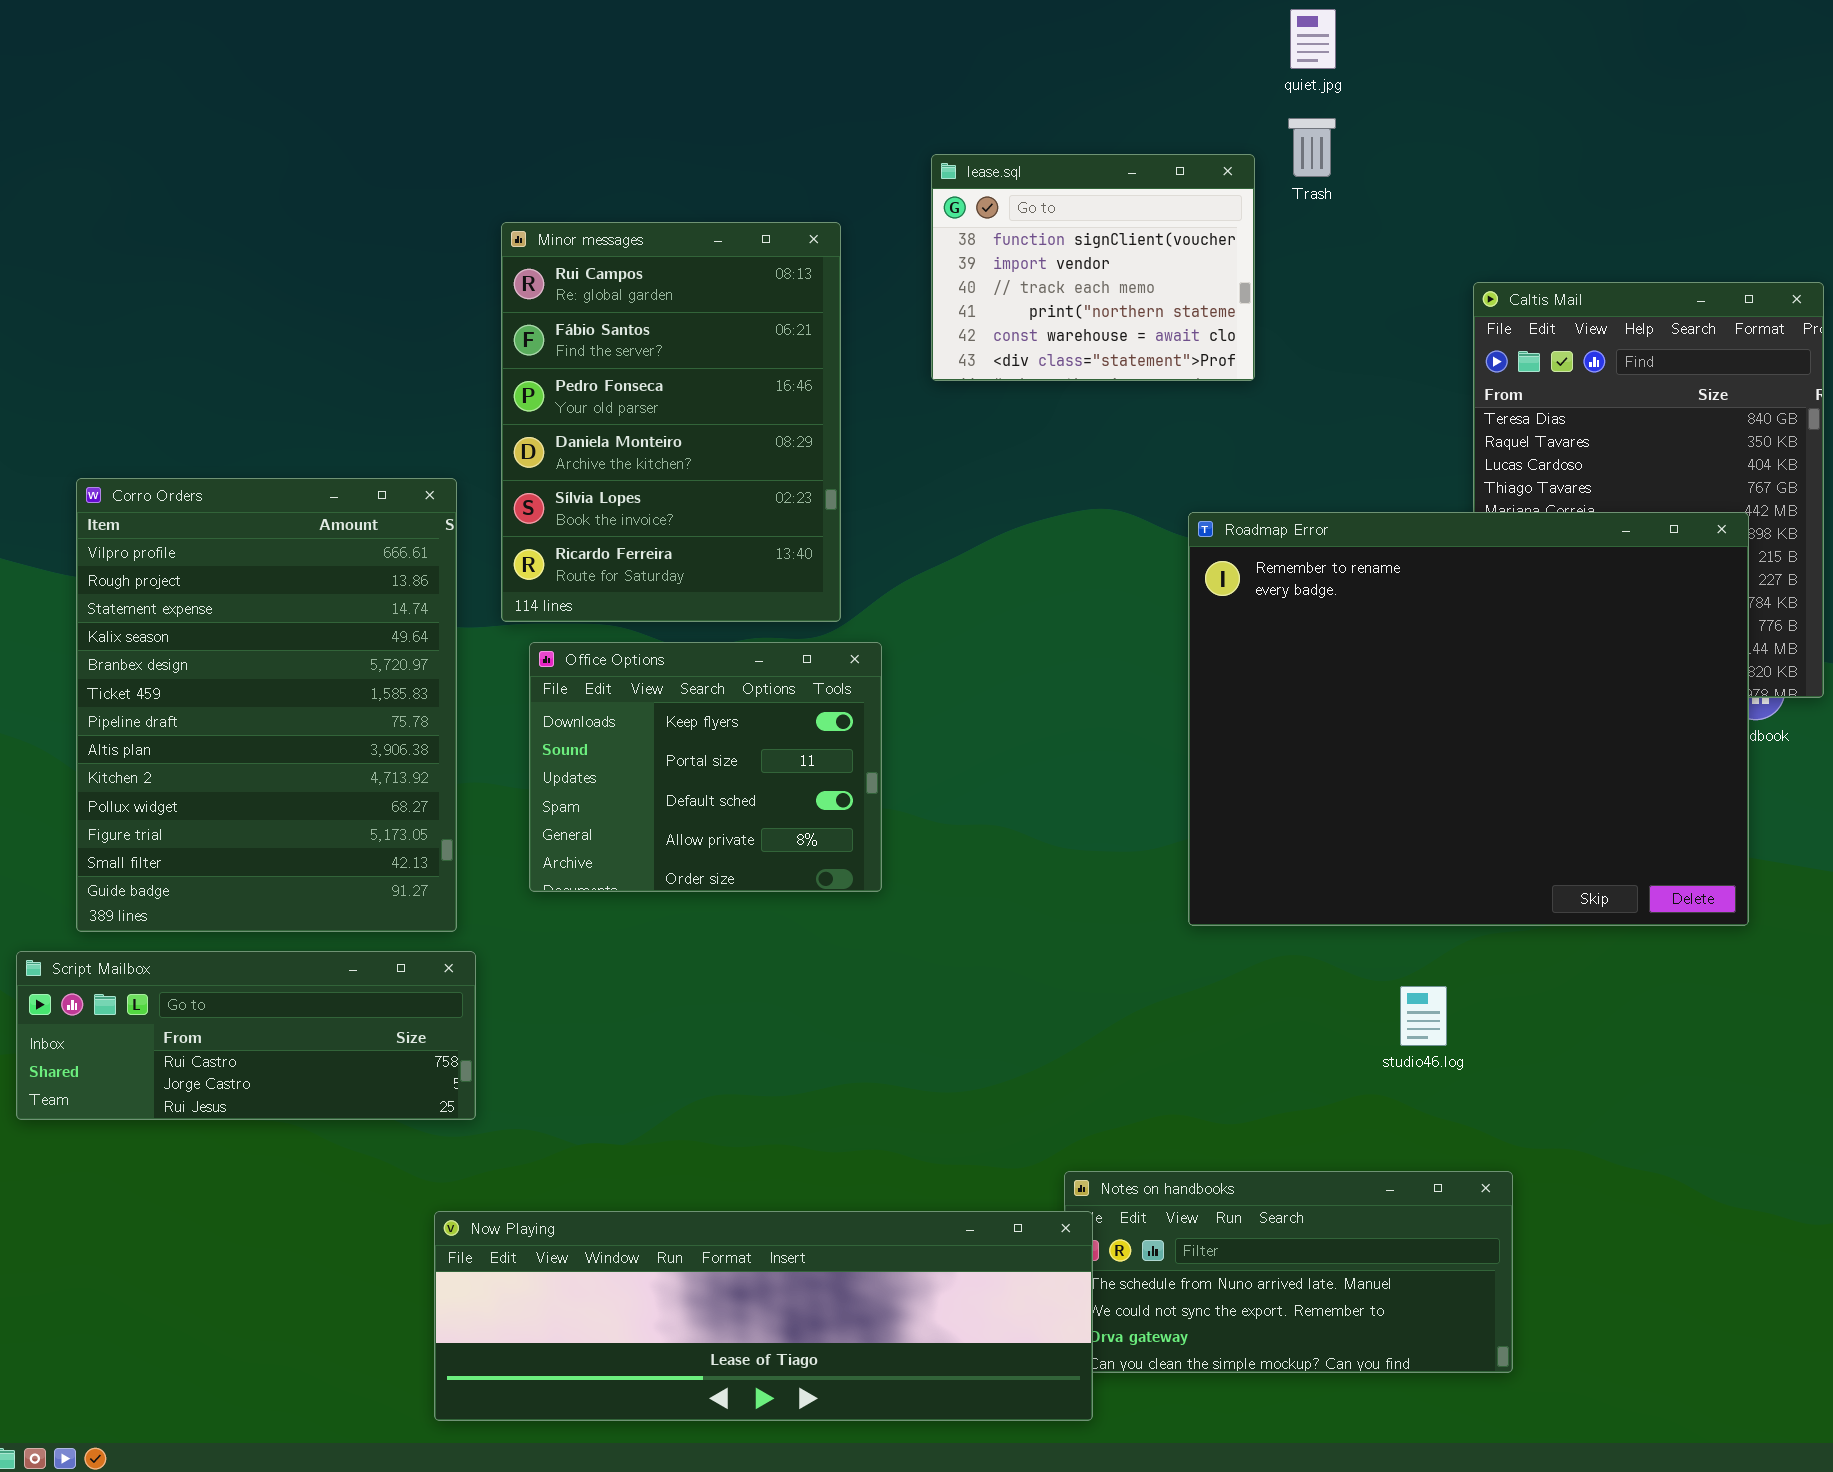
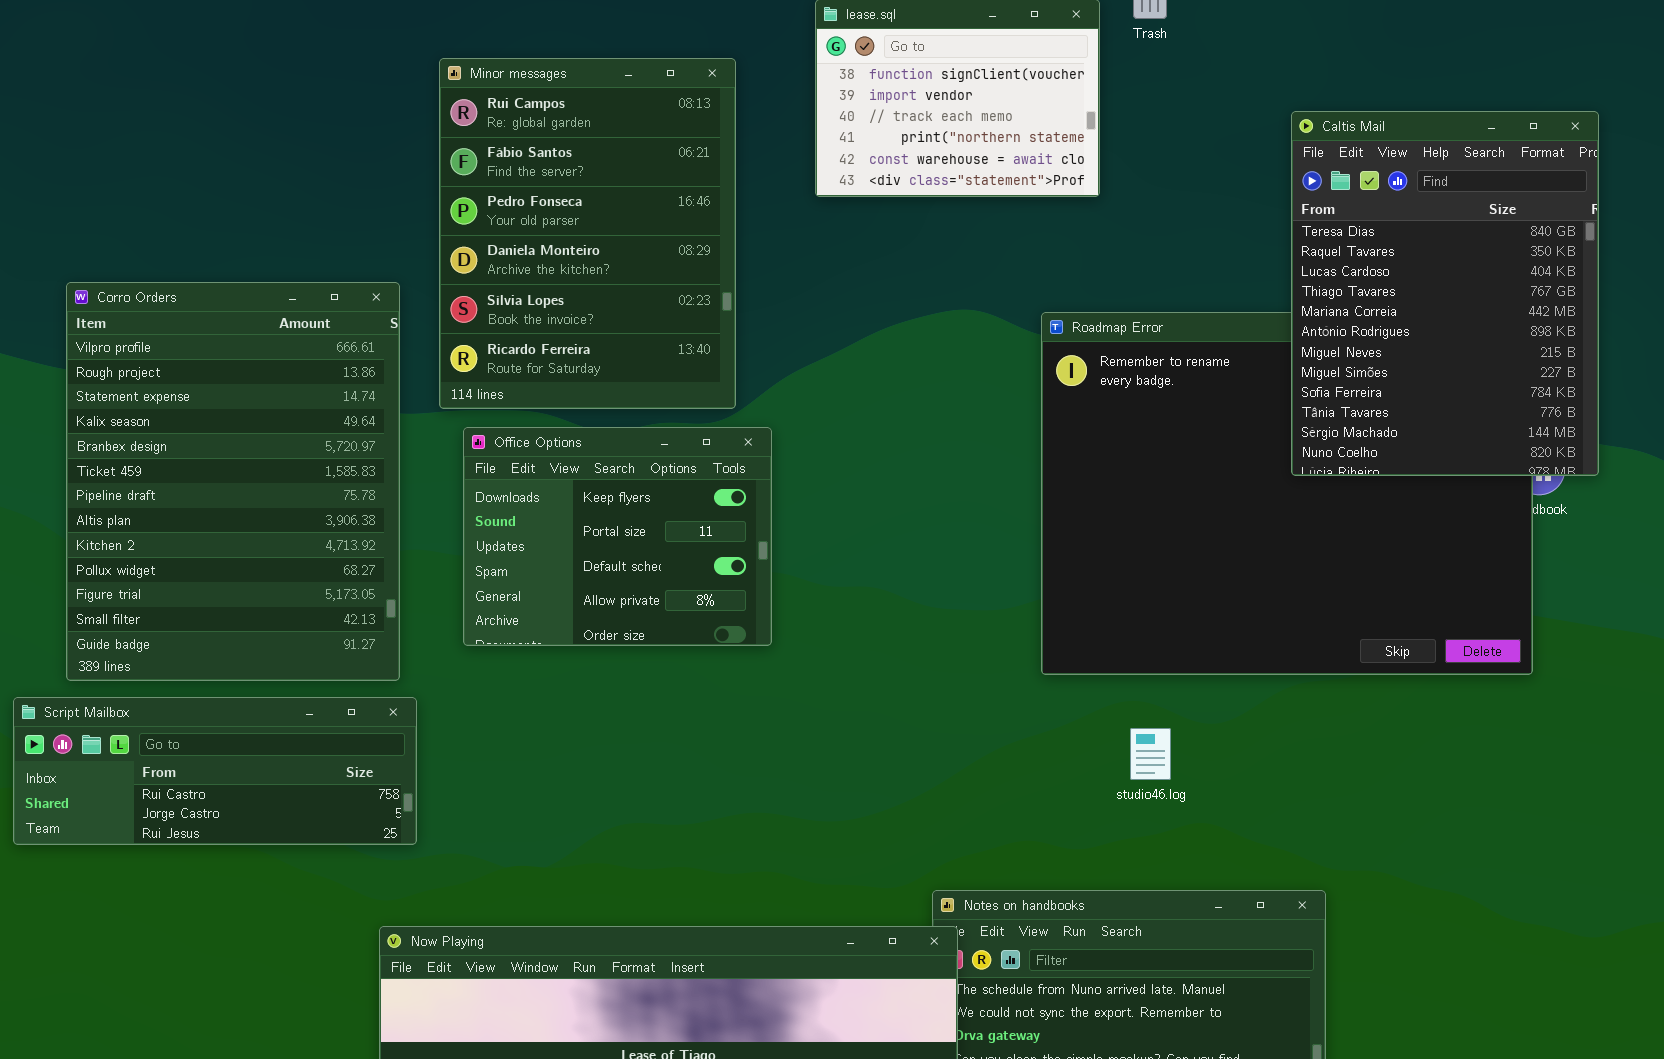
Caltis Mail: [1473,282,1824,698] -> [1291,111,1599,476], raised
studio46.log: [1400,986,1447,1046] -> [1130,728,1171,780], moved

